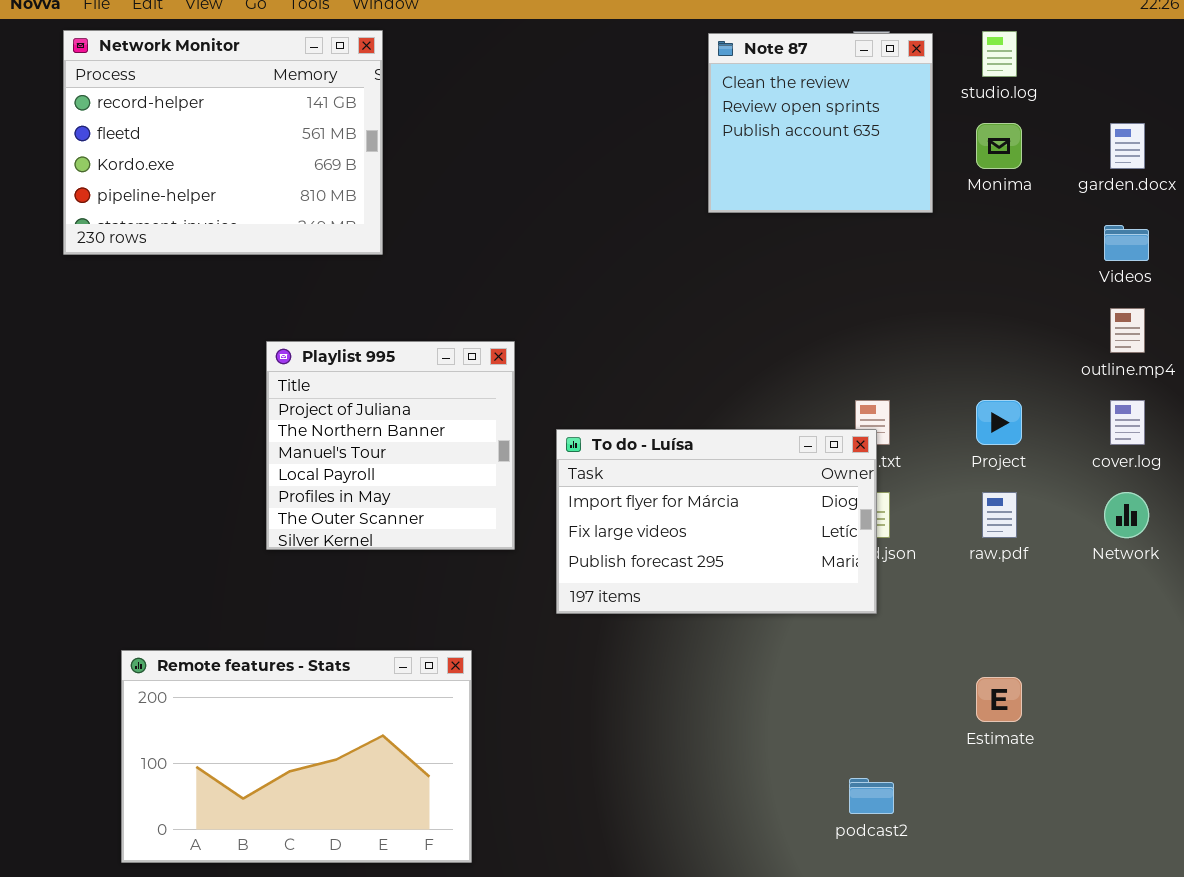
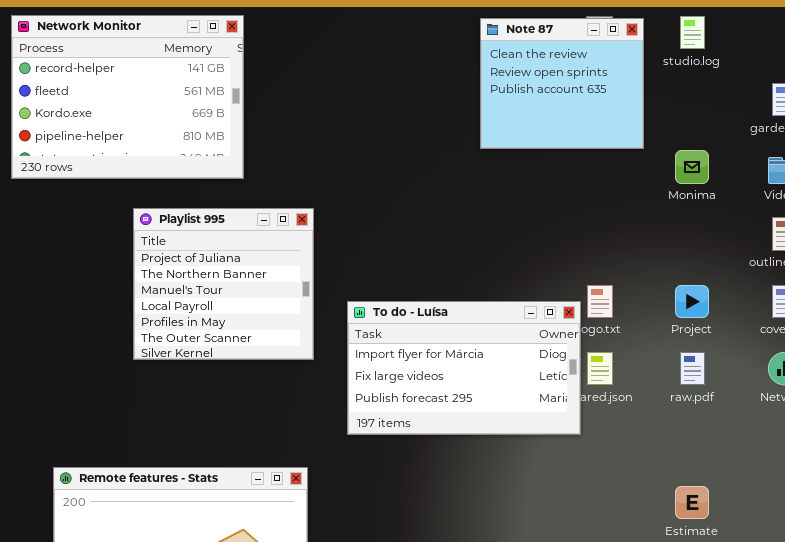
Monima: [976,123,1022,169] -> [675,150,709,184], moved
Playlist 995: [266,341,515,550] -> [133,208,314,360], moved
To do - Luísa: [556,429,877,614] -> [347,301,581,435], moved

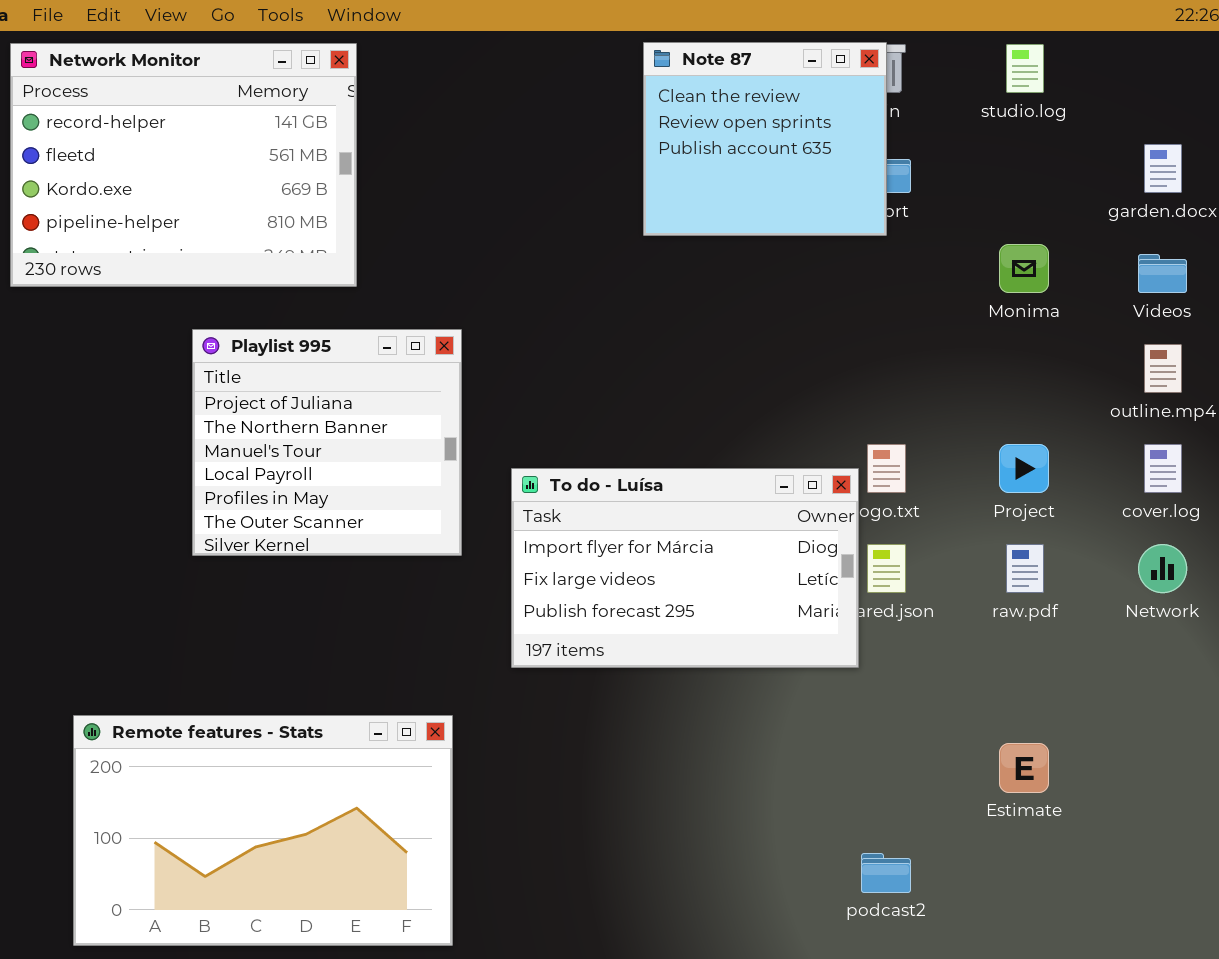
Note 87: [480,18,644,149] -> [643,42,887,236], moved

